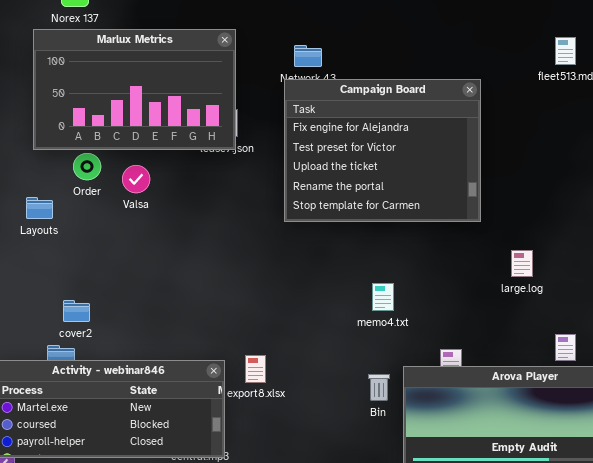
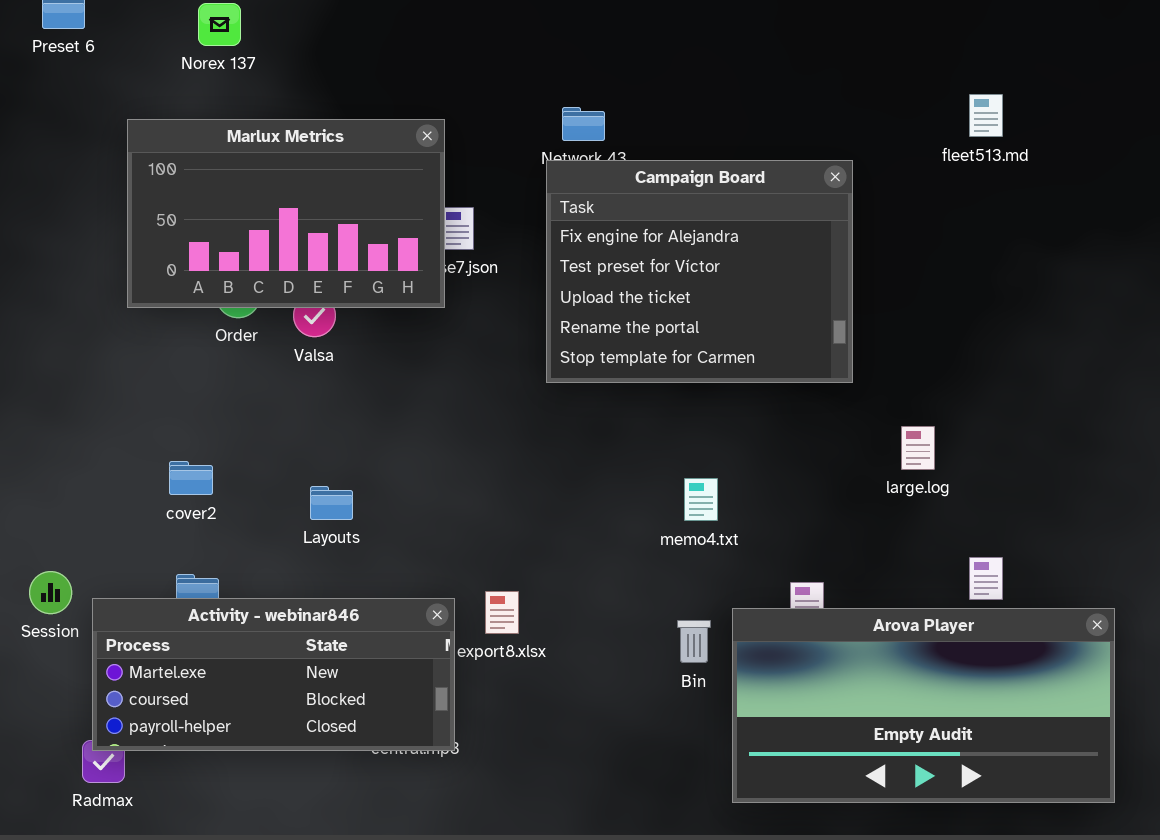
Marlux Metrics: [33,29,236,150] -> [127,119,445,308], moved
Layouts: [26,197,53,219] -> [310,486,353,520], moved
cover2: [63,300,90,322] -> [169,461,213,495], moved

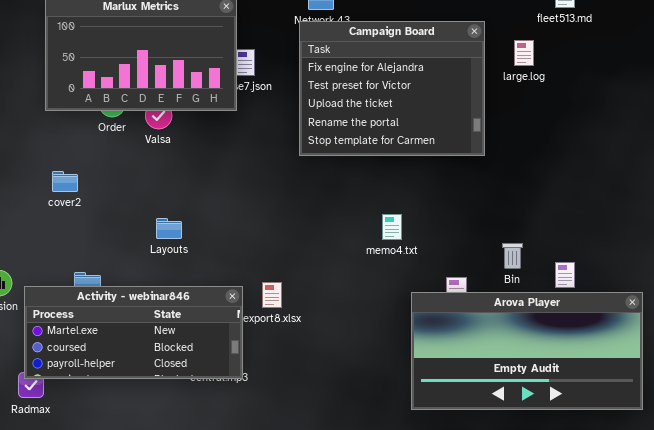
large.log: [901,426,935,470] -> [514,40,534,66], moved
cover2: [169,461,213,495] -> [52,171,78,192], moved
Bin: [677,620,711,663] -> [502,243,523,269], moved

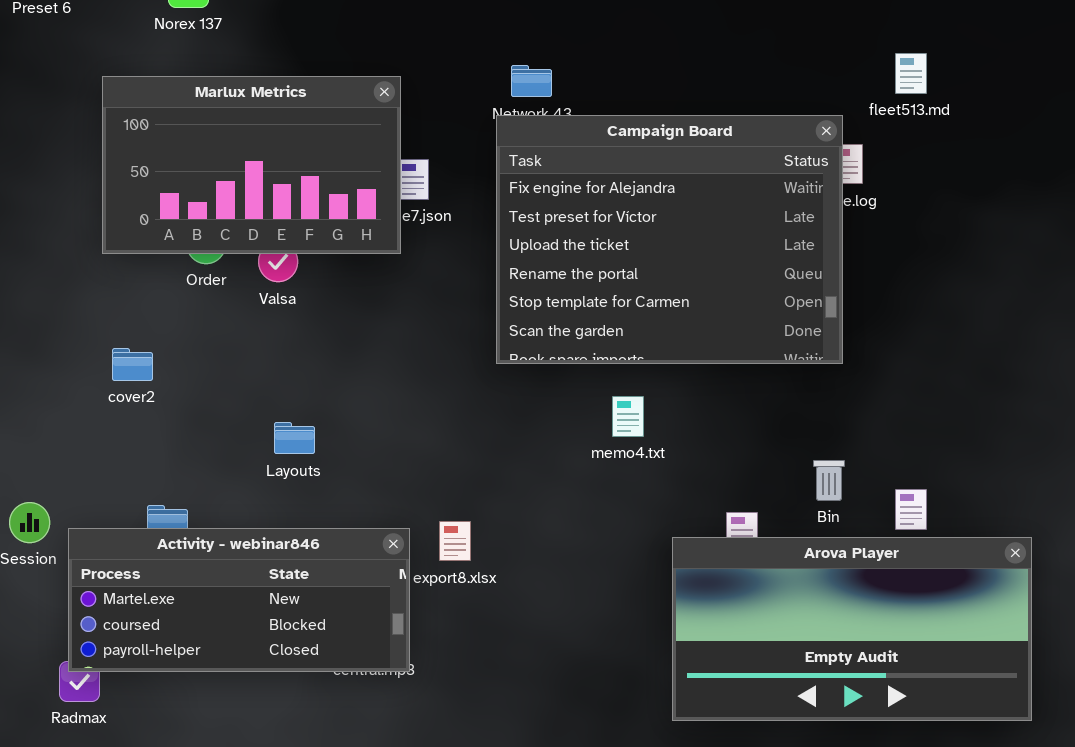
Campaign Board: [299,21,485,156] -> [496,115,843,364], resized
memo4.txt: [382,214,402,240] -> [612,396,644,437], moved

